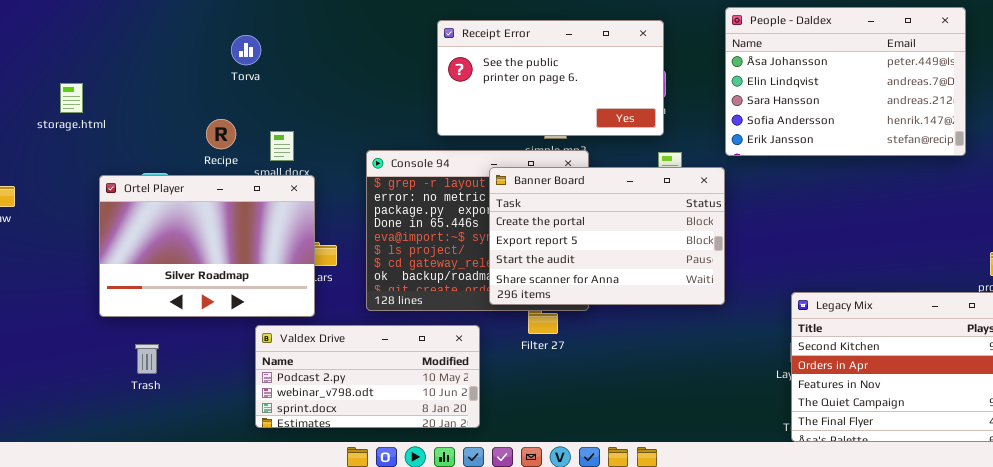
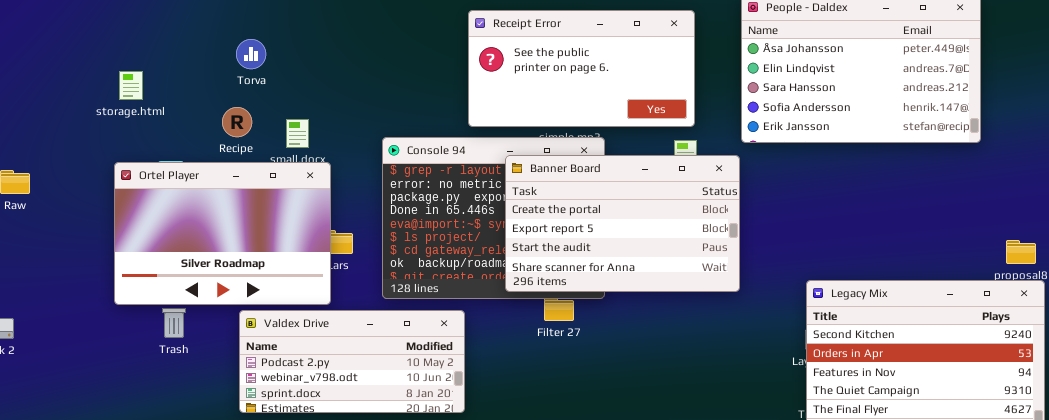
Receipt Error: [437,20,664,136] -> [468,10,695,127], moved
Torva: [231,35,261,65] -> [236,39,266,69], moved
storage.html: [60,83,83,113] -> [119,71,143,100], moved
Valdex Drive: [255,325,480,428] -> [239,310,465,413], moved
Trash: [135,344,159,374] -> [162,308,186,338], moved

